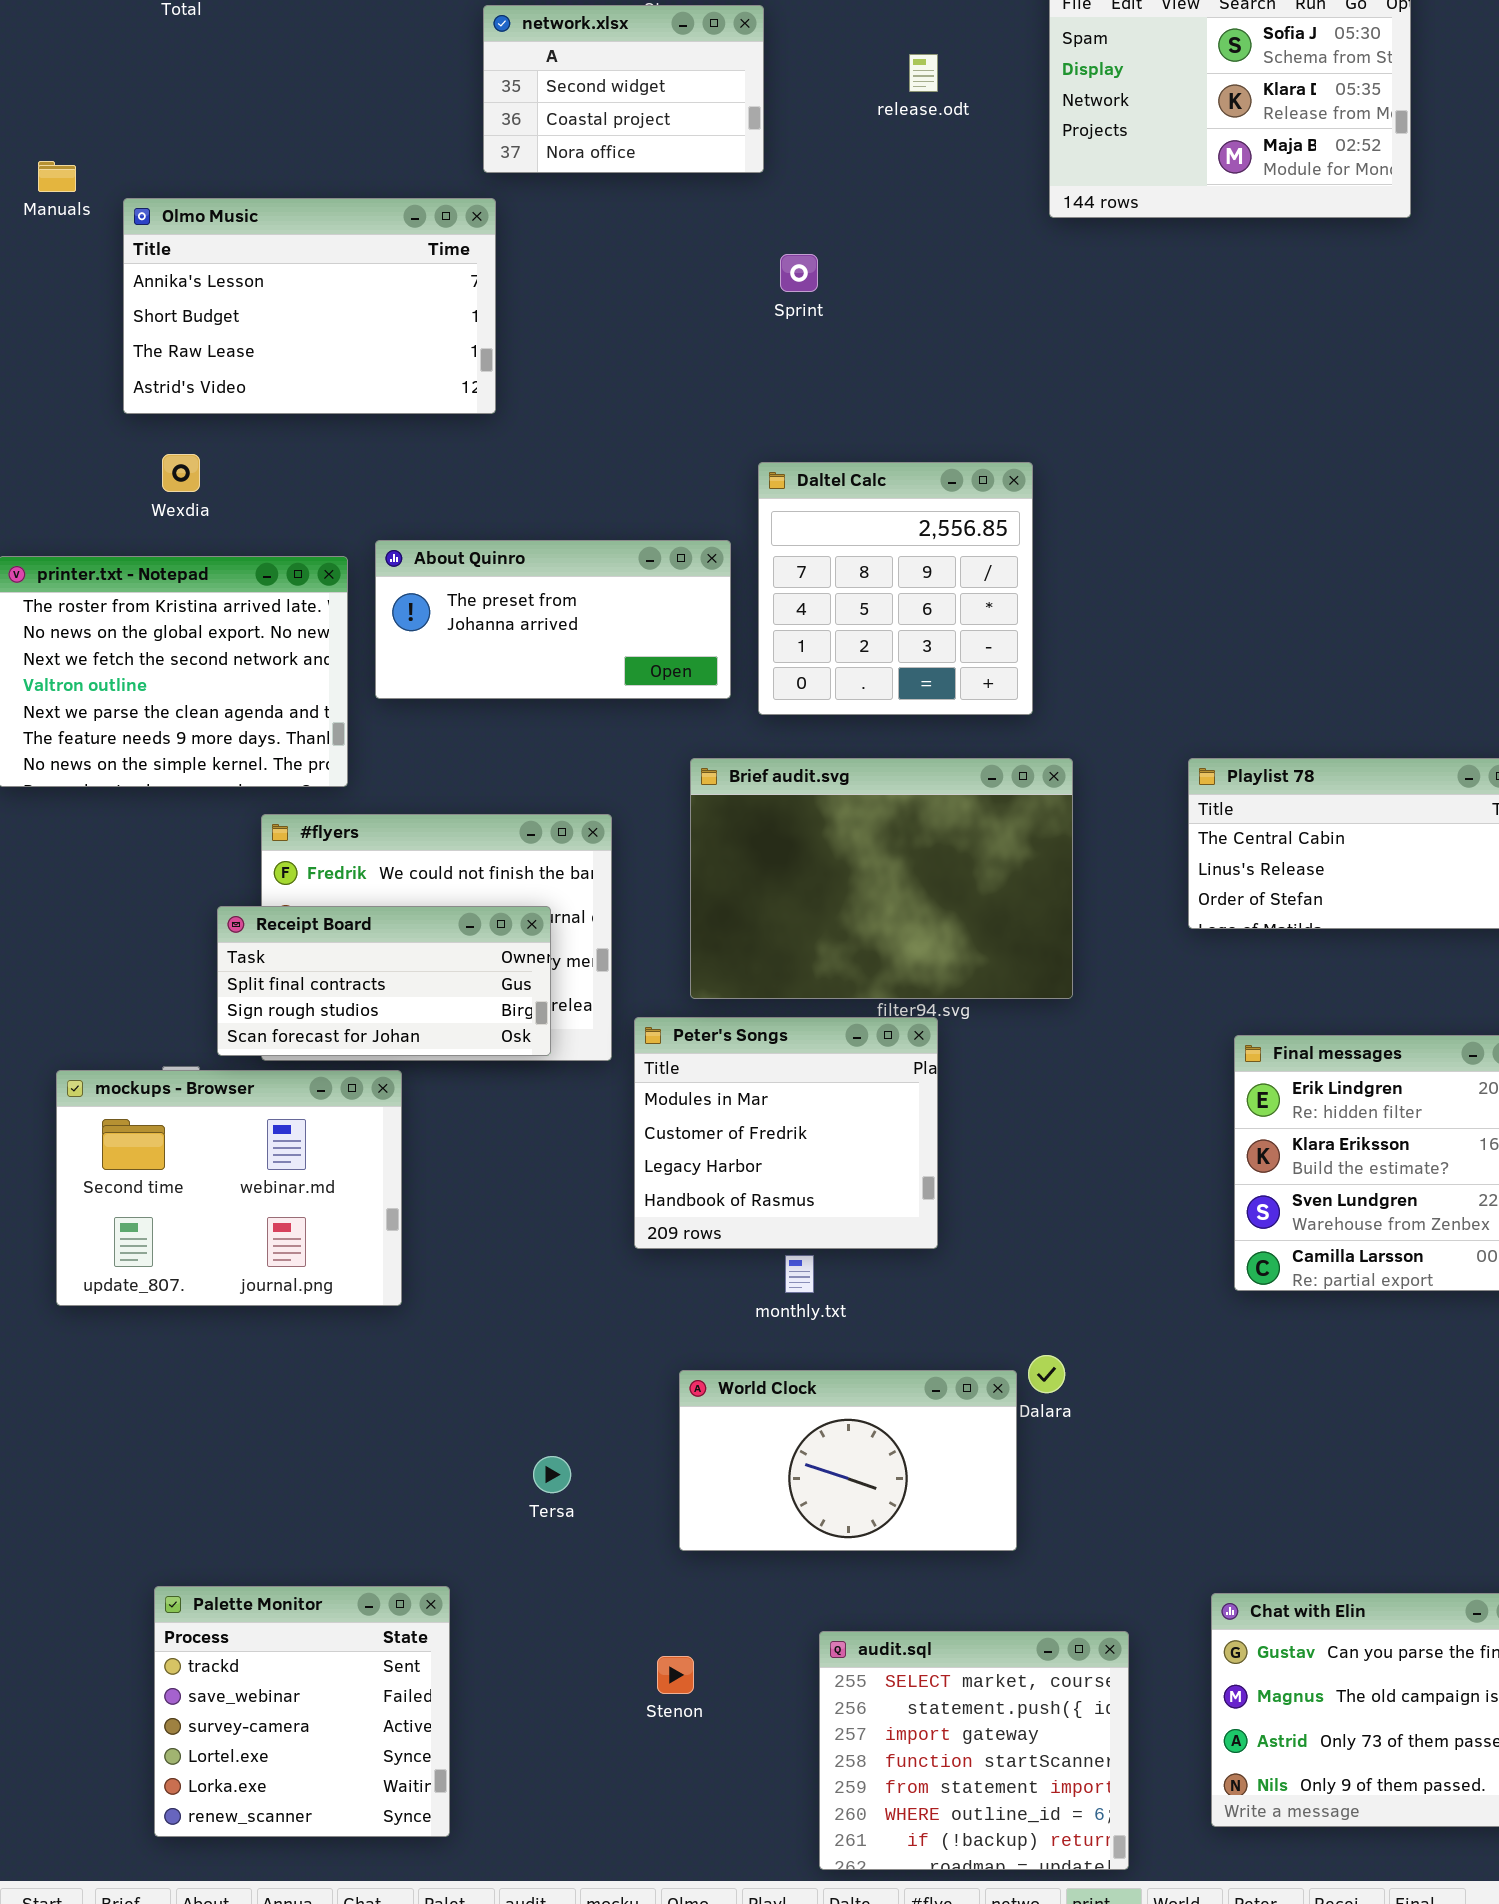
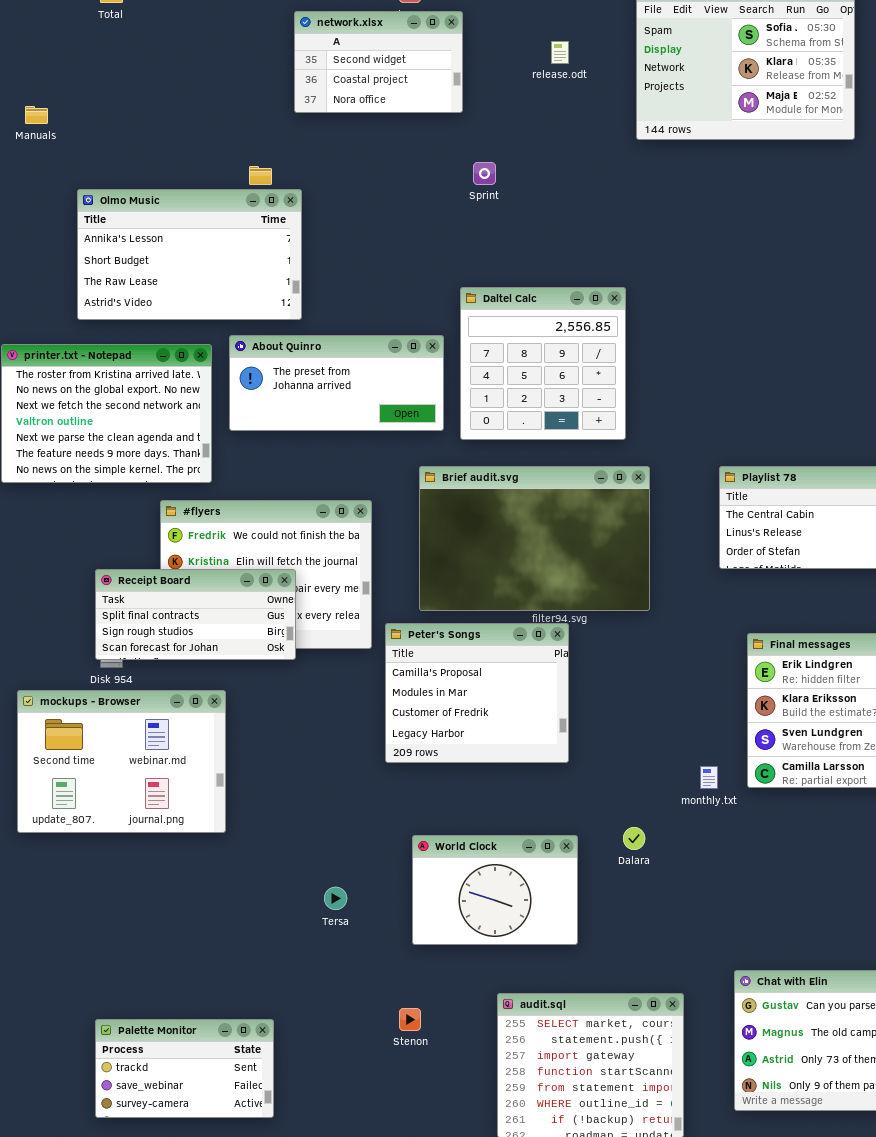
Olmo Music: [123,198,496,414] -> [77,189,302,320], moved
Receipt Board: [217,906,551,1056] -> [95,569,296,660], moved
Peter's Songs: [634,1017,938,1249] -> [385,623,569,763], scrolled up 1 row
mockups - Browser: [56,1070,402,1306] -> [17,690,226,833], moved
monthly.txt: [785,1255,814,1293] -> [700,766,718,789], moved
World Clock: [679,1370,1017,1551] -> [412,835,578,945], resized
Palette Monitor: [154,1586,450,1837] -> [95,1019,274,1118], resized

